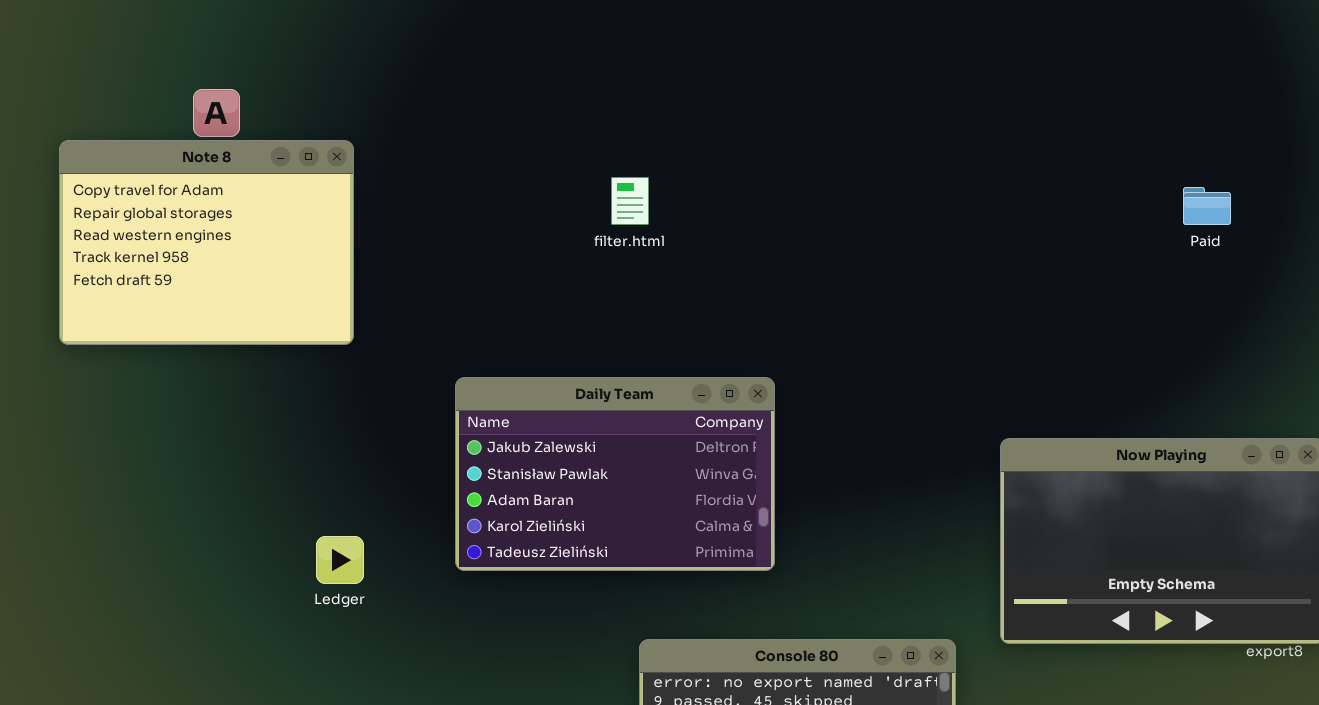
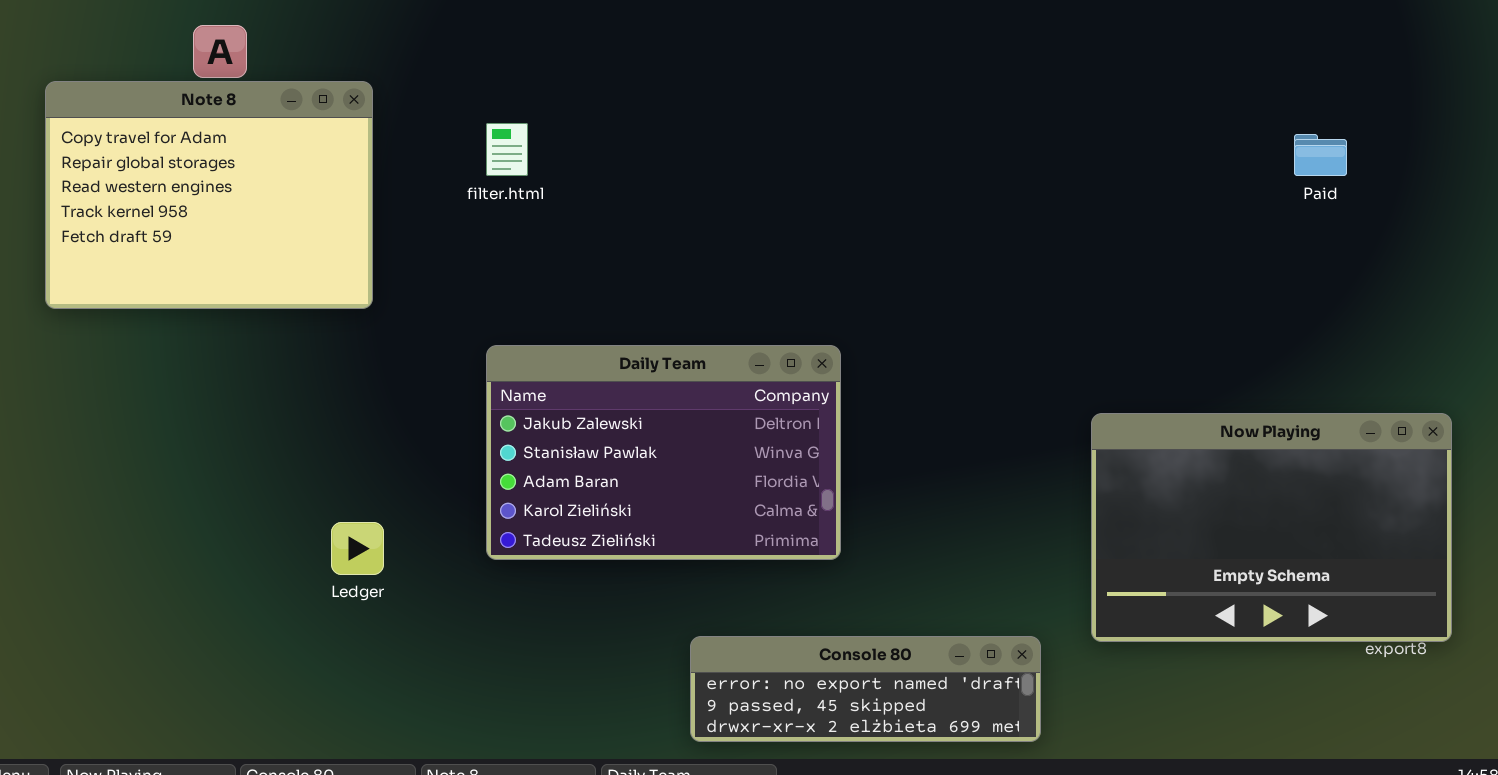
filter.html: [611,177,649,225] -> [486,123,528,176], moved

